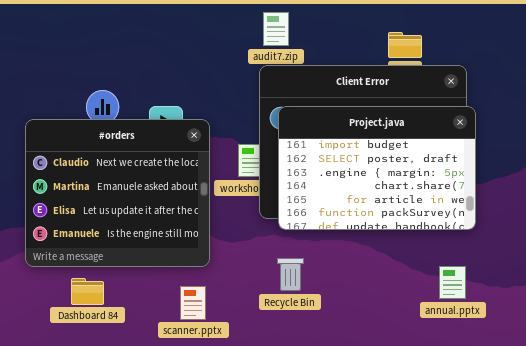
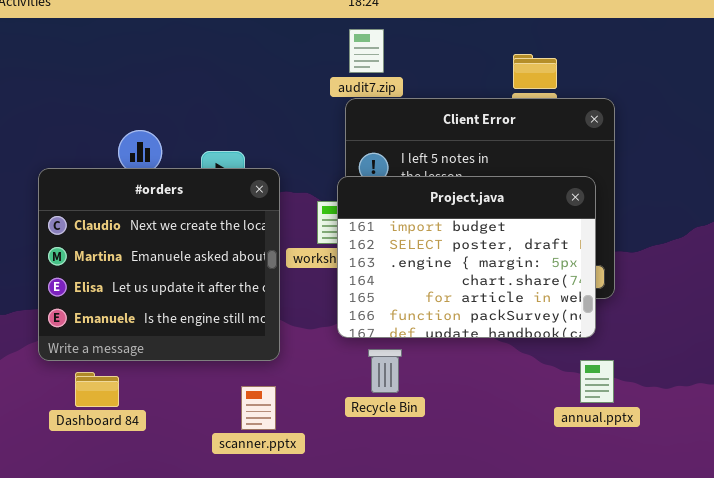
Project.java: [278,106,476,230] -> [337,176,596,338], moved
Dashboard 84: [71,278,104,305] -> [75,372,119,407], moved

